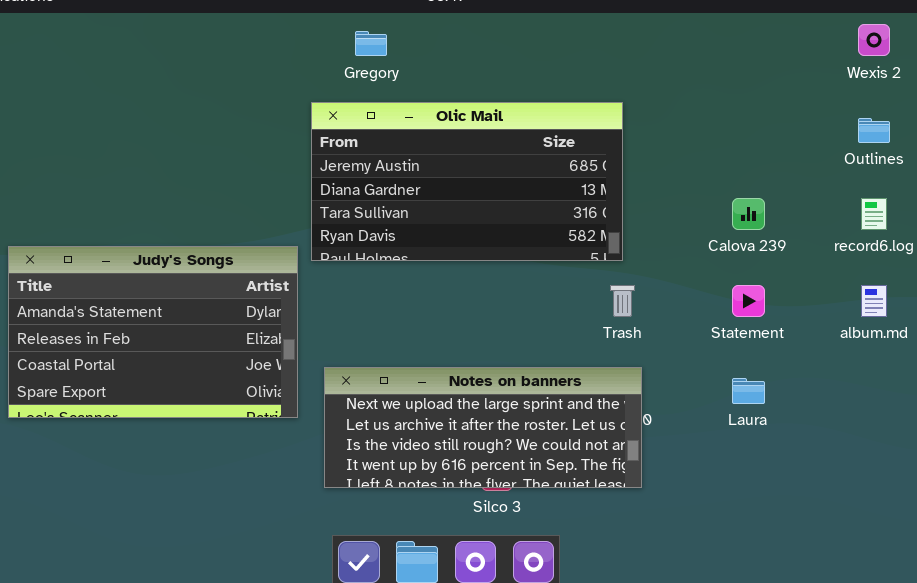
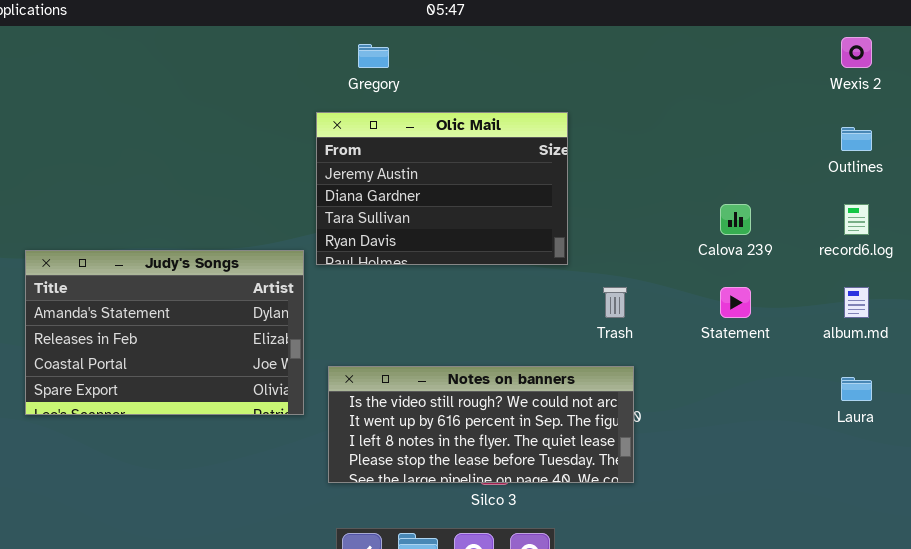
Olic Mail: [311,102,623,261] -> [316,112,568,265], resized
Notes on banners: [324,367,642,488] -> [328,366,634,483], scrolled down 2 rows
Laura: [732,378,765,404] -> [841,377,872,401], moved

